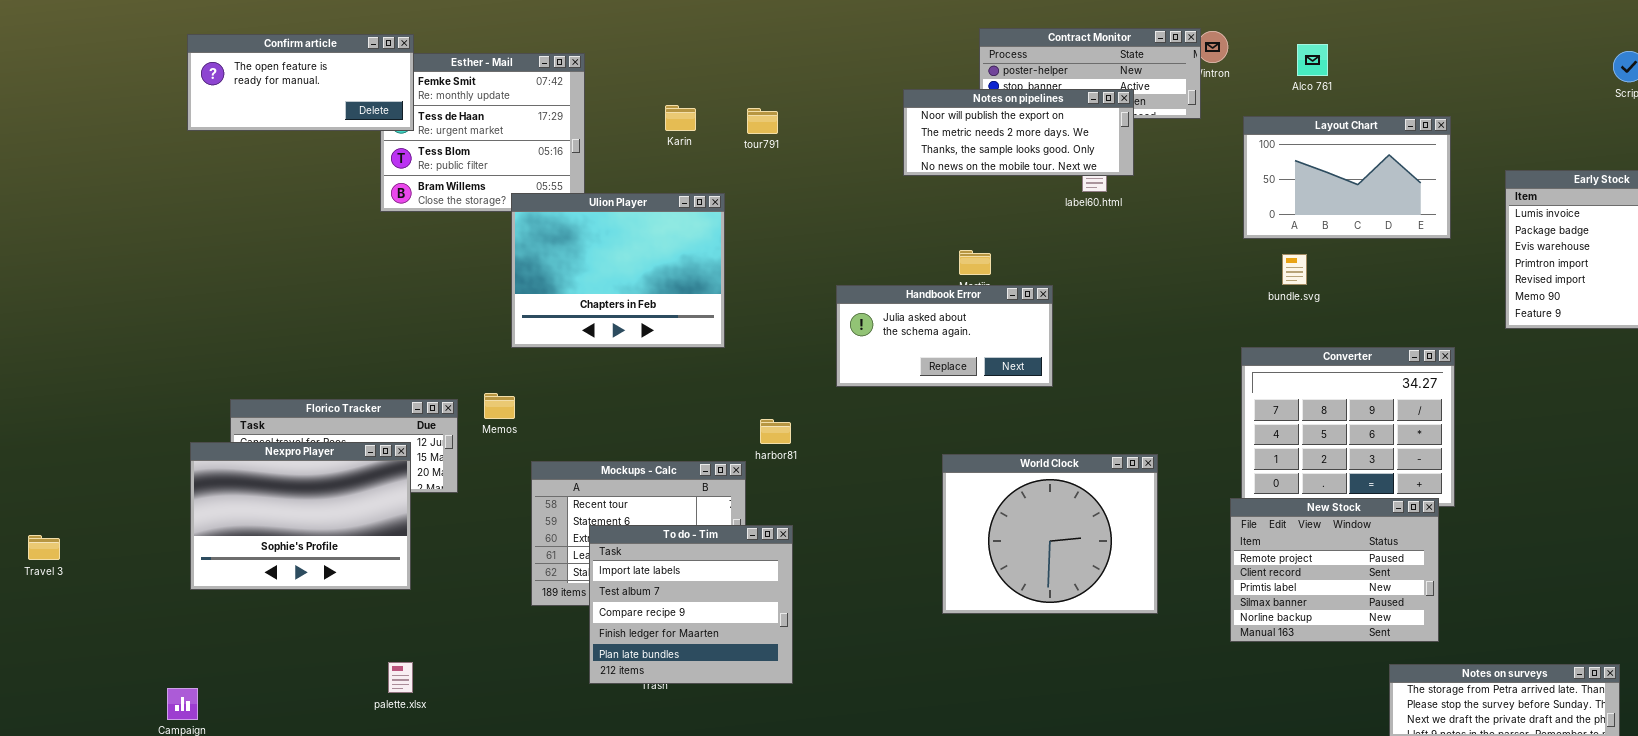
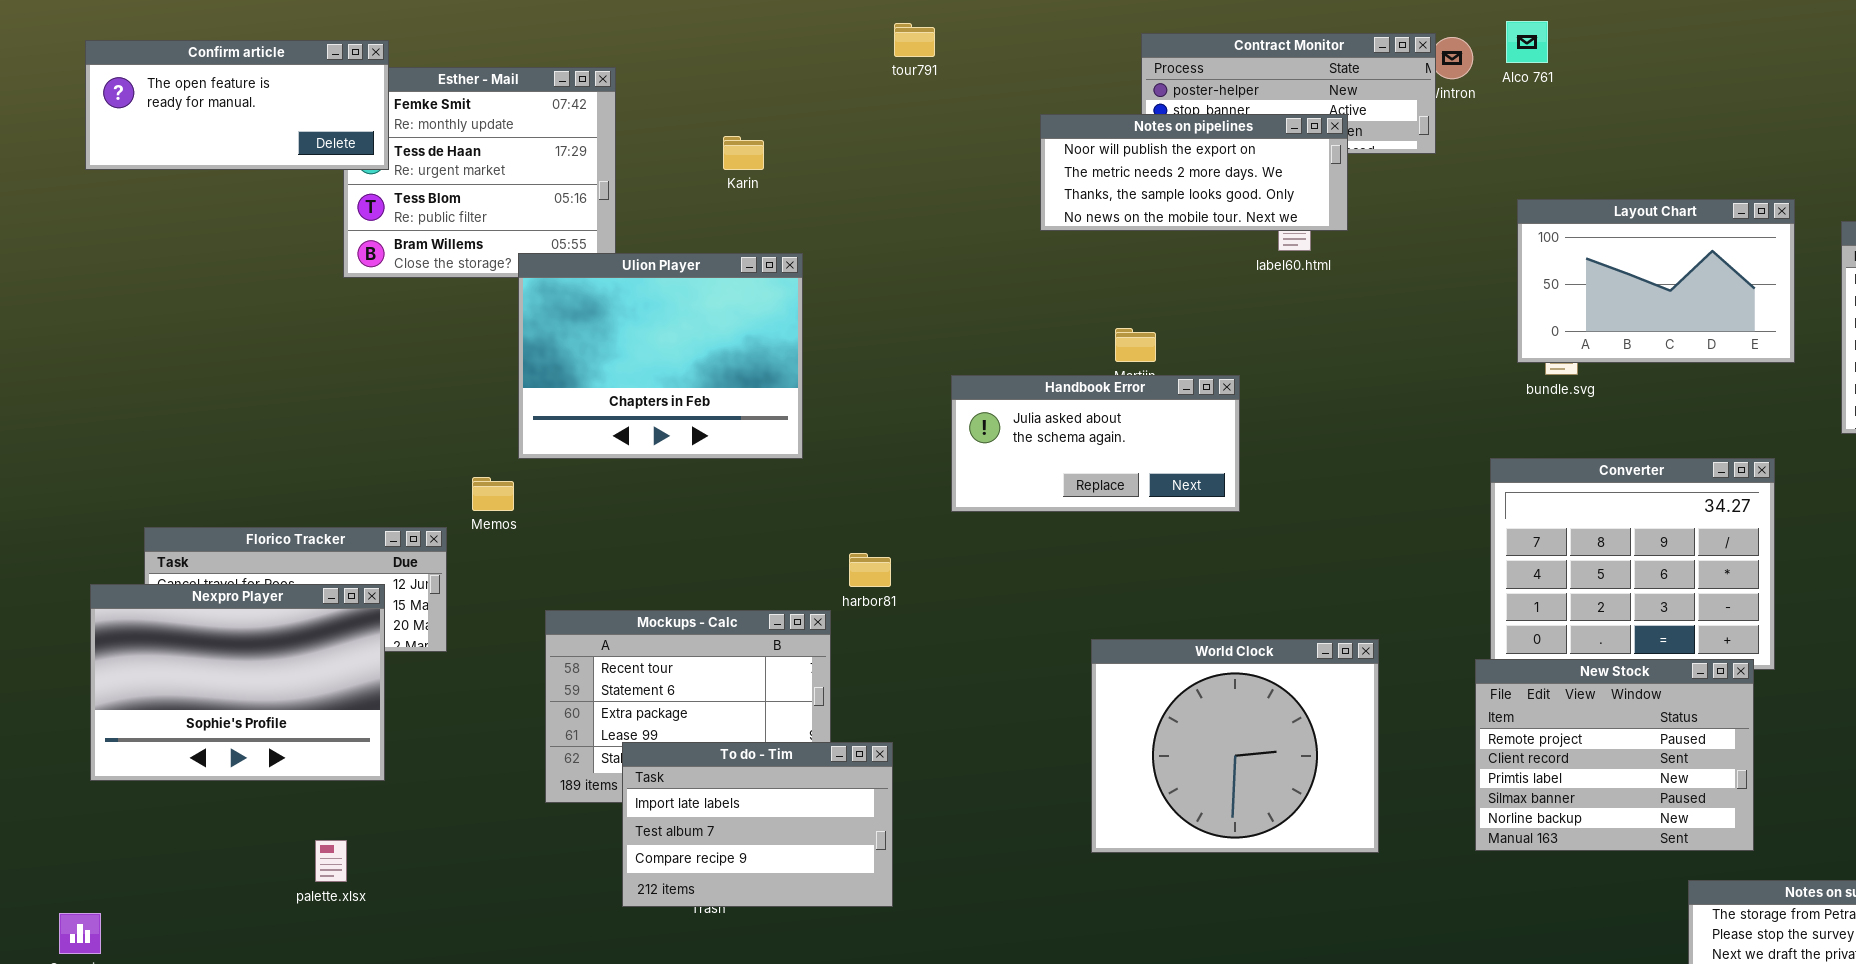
Alco 761: [1297,44,1328,76] -> [1506,21,1548,63], moved
tour791: [747,108,778,134] -> [894,23,935,57], moved
Layout Chart: [1243,116,1451,239] -> [1517,199,1795,363], moved
Memos: [484,393,515,419] -> [472,477,514,511], moved
World Clock: [942,454,1158,614] -> [1091,639,1379,853], moved
To do - Tim: [589,525,793,684] -> [622,742,893,907], resized
palette.xlsx: [388,662,413,693] -> [315,840,347,882], moved

